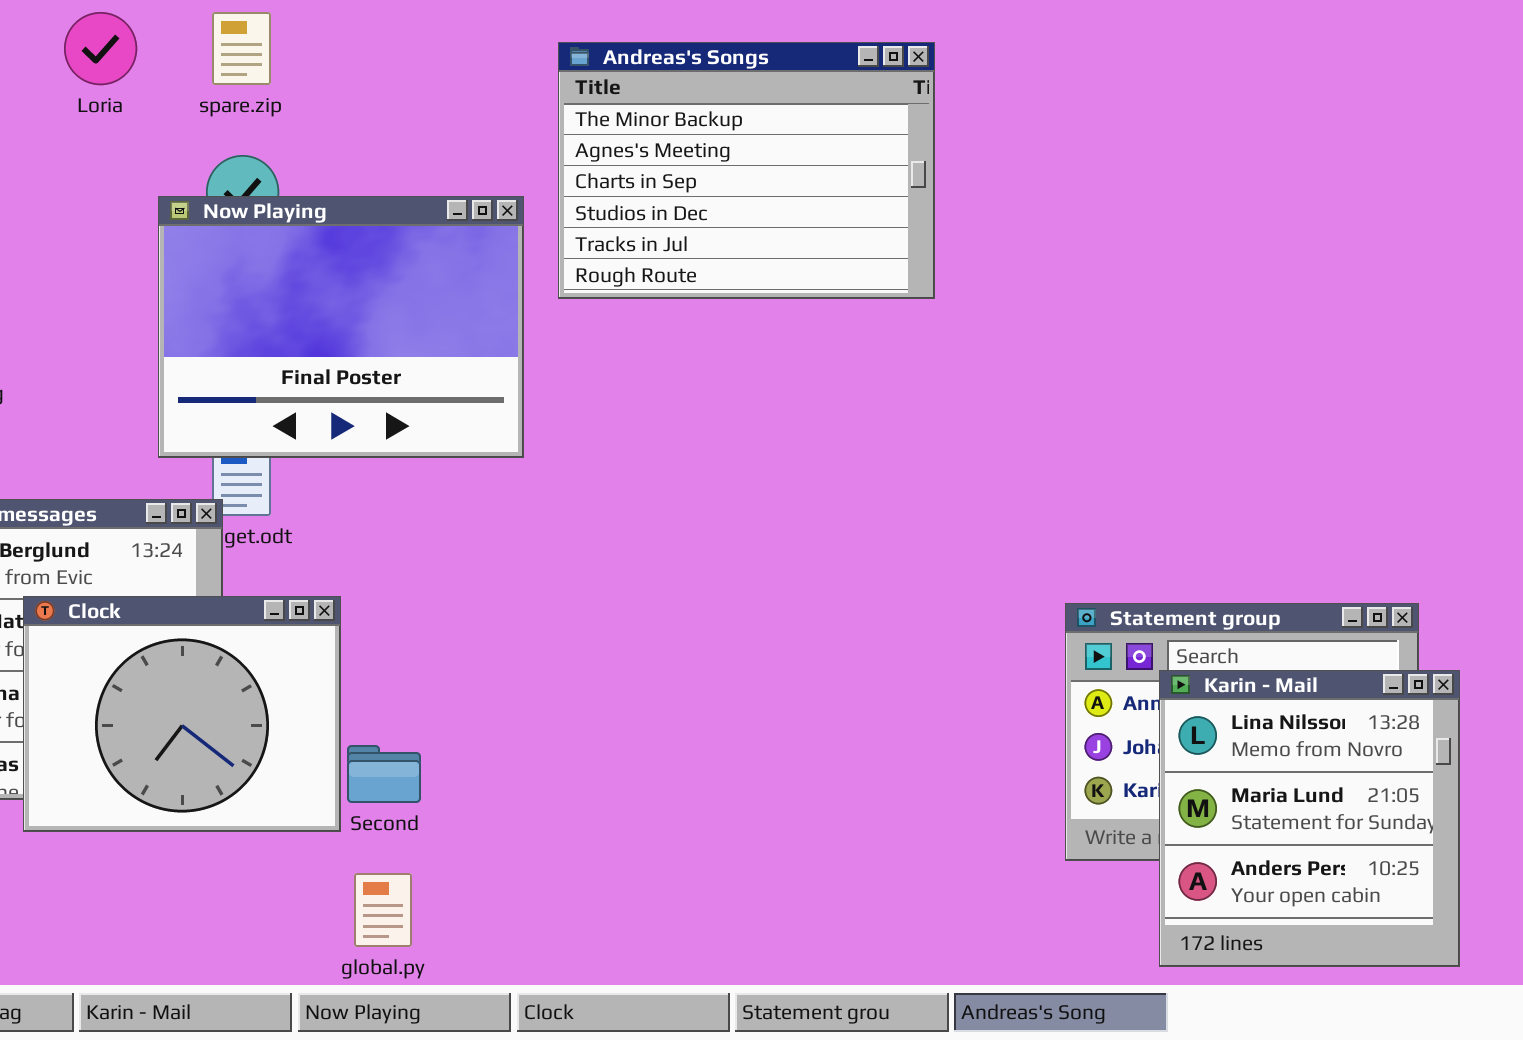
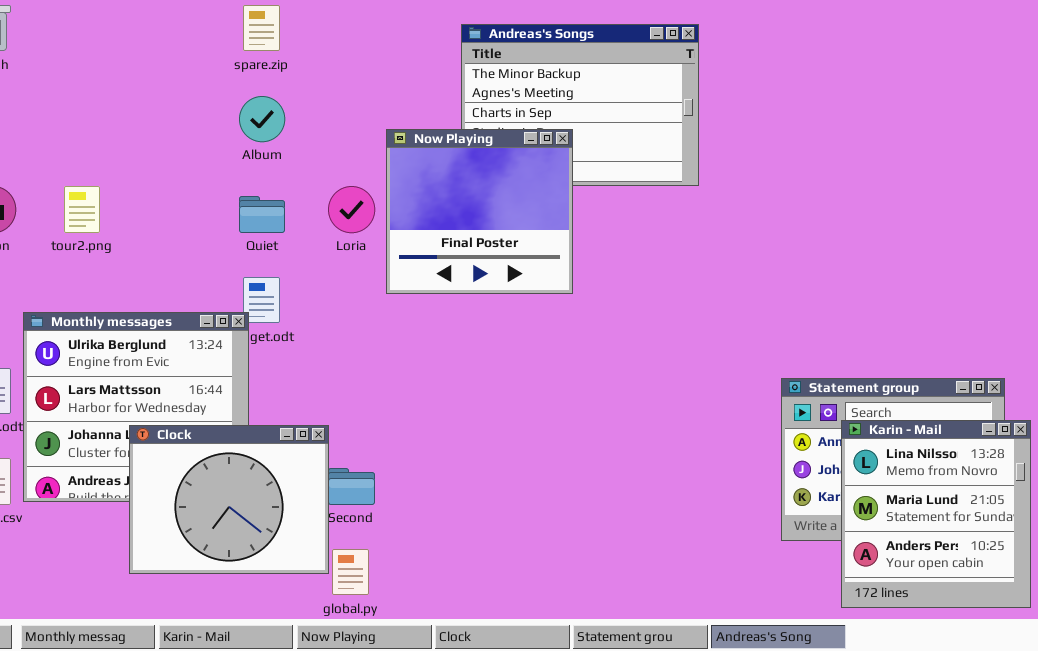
Loria: [64,12,137,85] -> [328,186,375,233], moved
Now Playing: [158,196,524,458] -> [386,129,573,294], moved, resized
Clock: [23,596,341,832] -> [129,425,329,574], moved

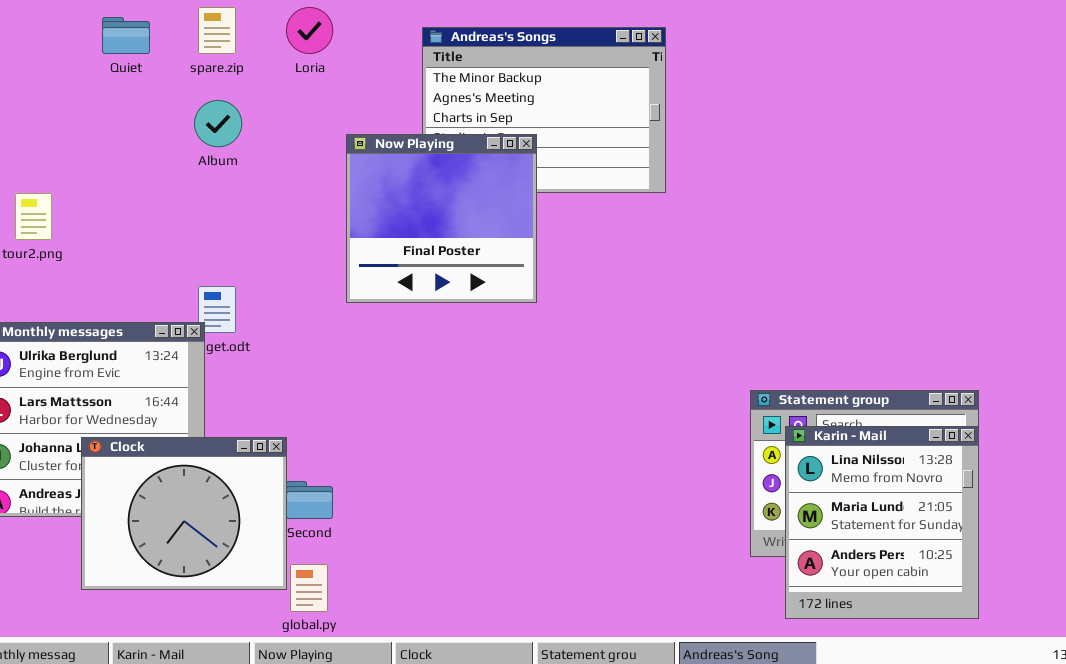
Loria: [328,186,375,233] -> [286,7,333,54], moved
Quiet: [239,196,285,233] -> [102,17,150,54], moved
Karin - Mail: [841,420,1031,608] -> [785,426,979,619], moved

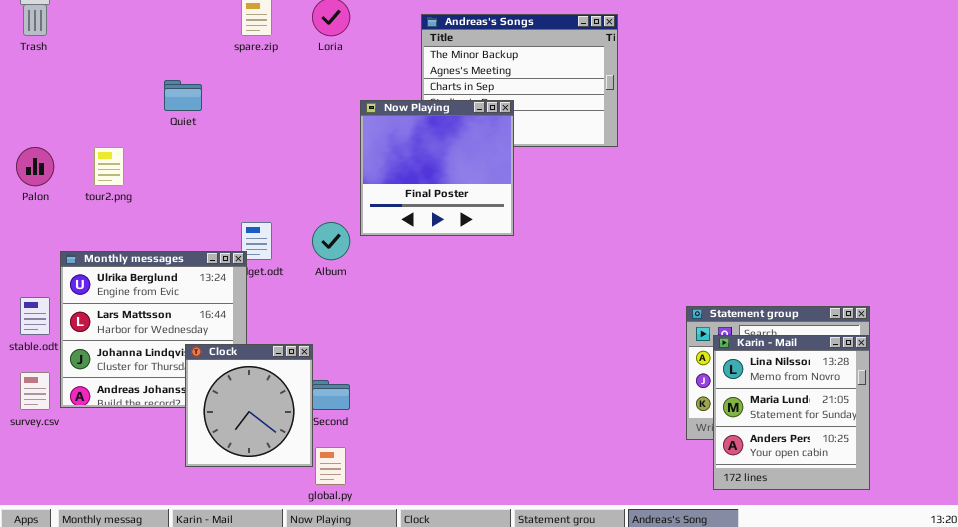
Quiet: [102,17,150,54] -> [164,80,202,111], moved
Album: [194,100,242,147] -> [312,222,350,260], moved
Clock: [81,437,287,590] -> [185,344,313,467], resized

